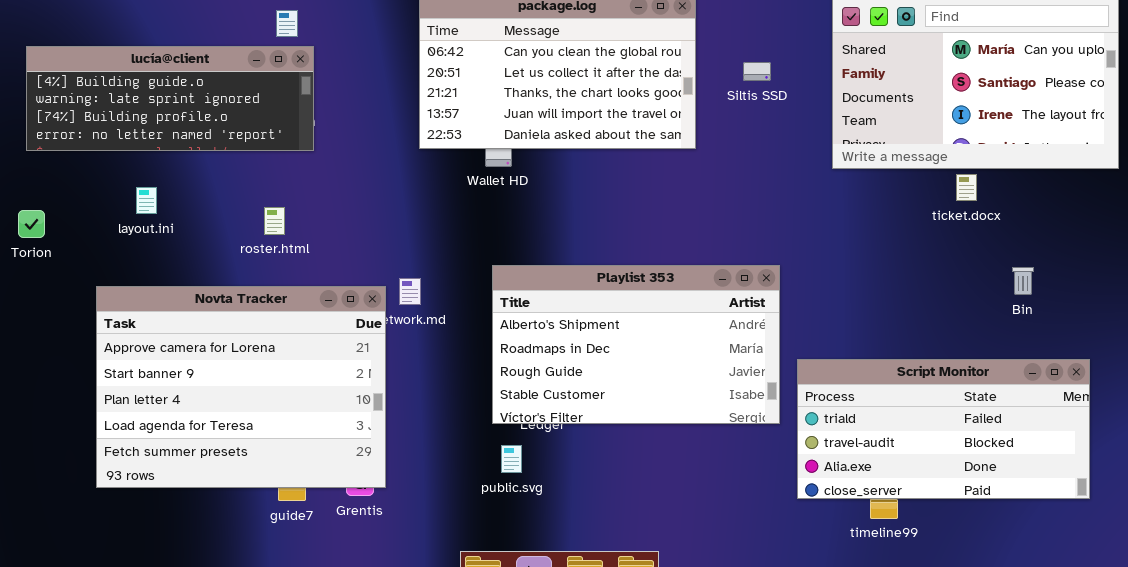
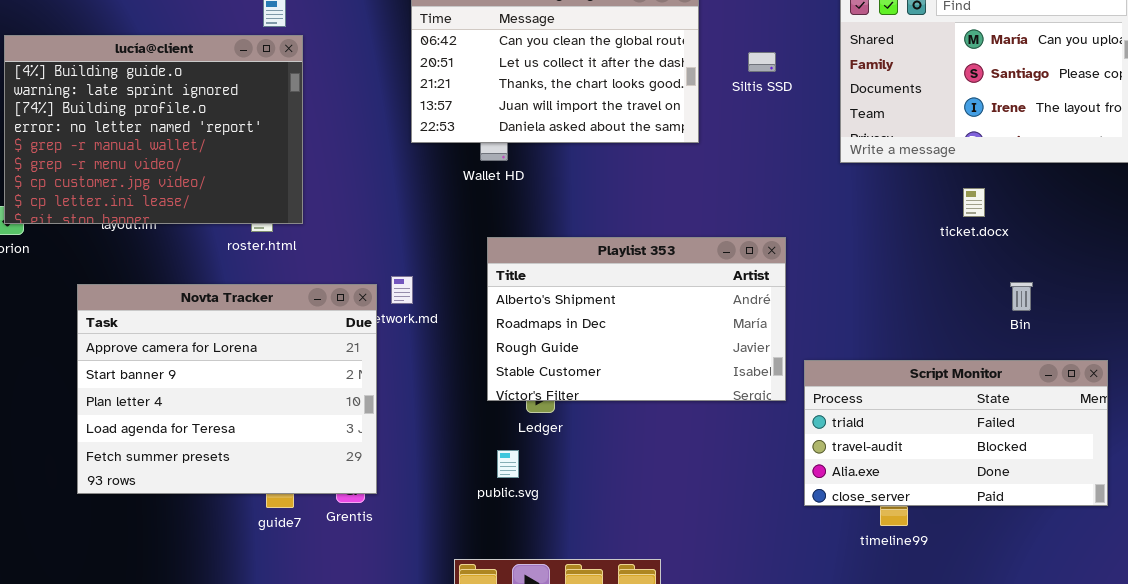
lucía@client: [26,46,314,151] -> [4,35,303,224], resized
ticket.docx: [956,174,977,201] -> [963,188,985,217], moved
Playlist 353: [492,265,780,424] -> [487,237,786,401], moved
Bin: [1012,267,1034,295] -> [1010,282,1033,311], moved

